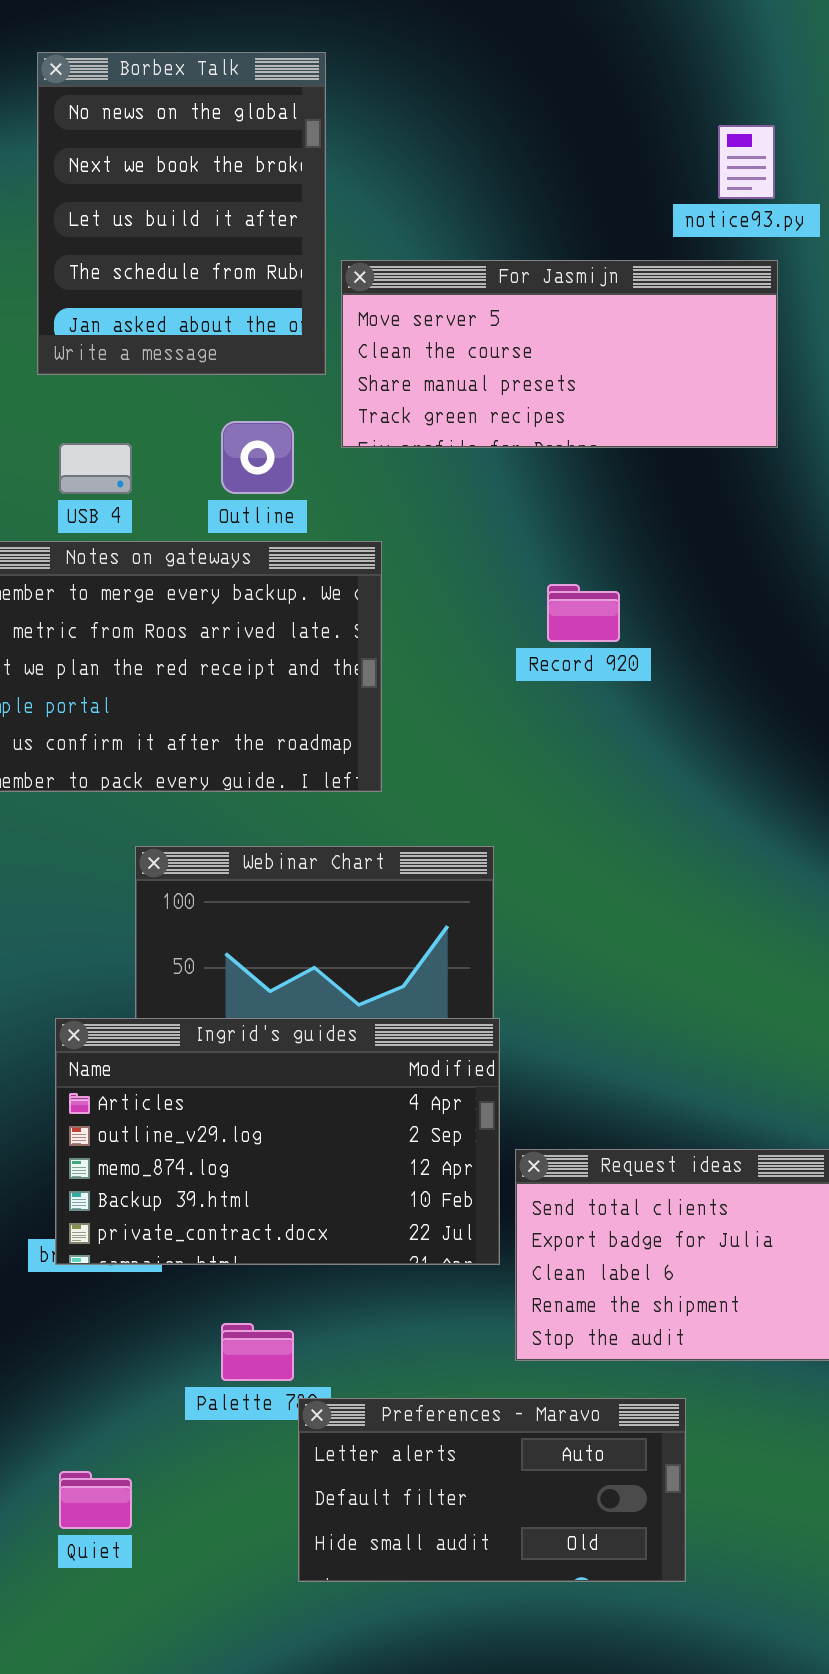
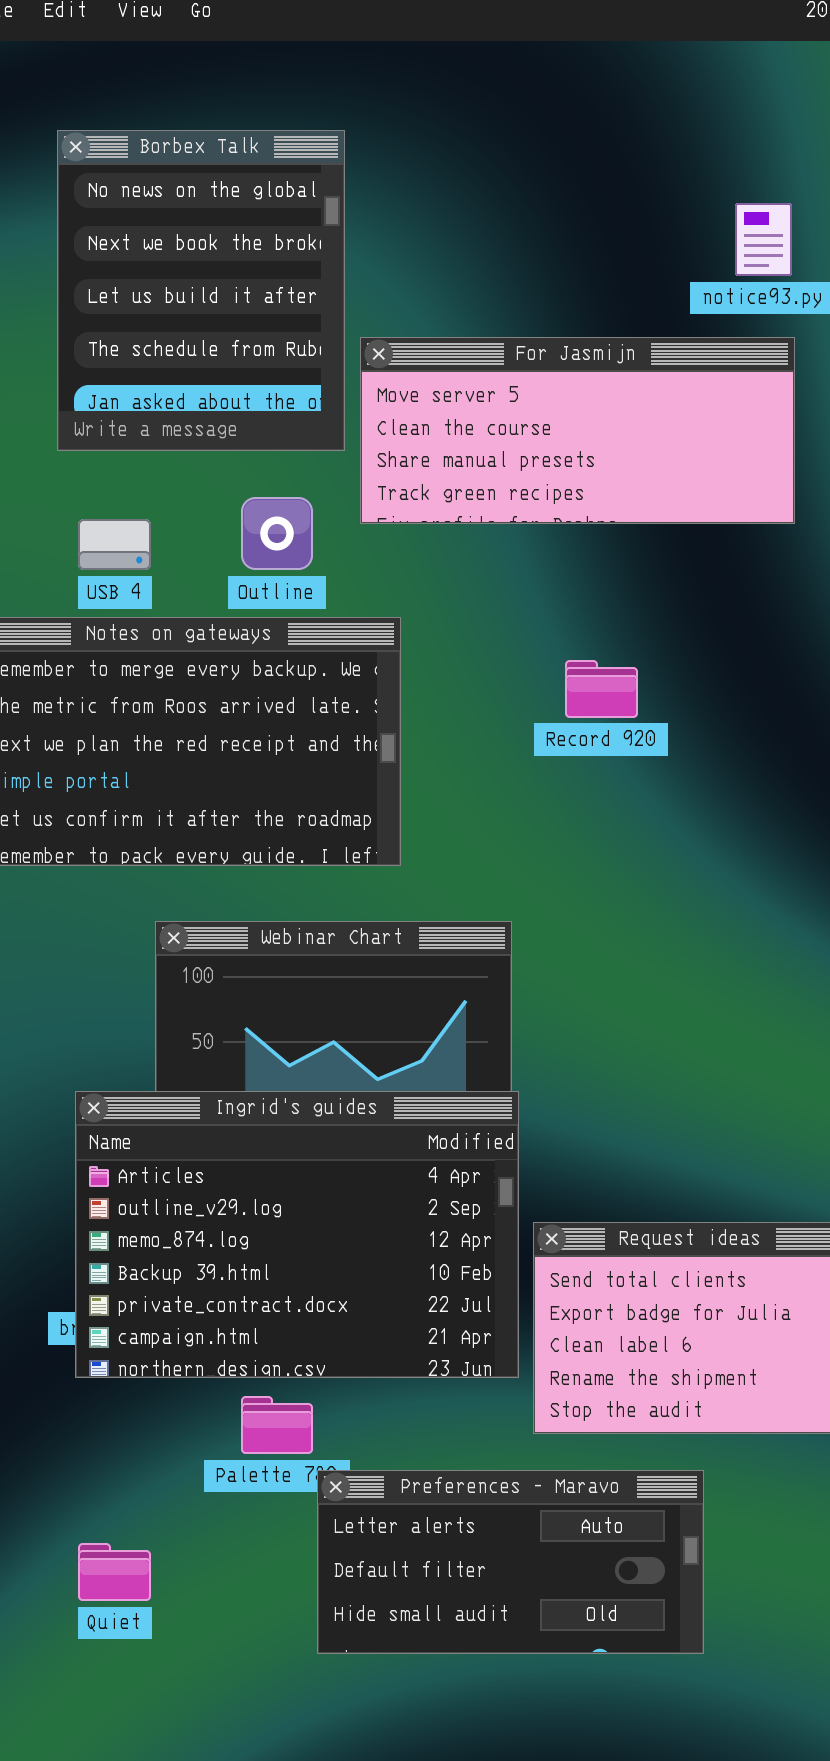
Ingrid's guides: [55,1018,500,1265] -> [75,1091,519,1378], resized

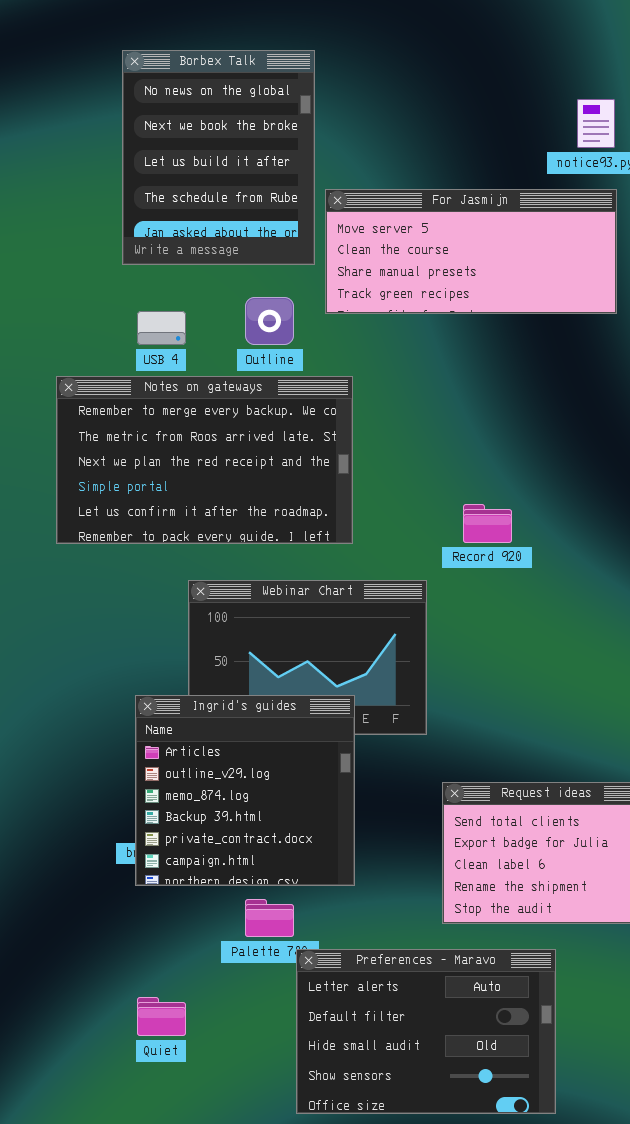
Record 920: [565,660,638,718] -> [463,504,512,543], moved
Ingrid's guides: [75,1091,519,1378] -> [135,695,355,886], resized
Preferences - Maravo: [317,1470,704,1654] -> [296,949,556,1114], resized

